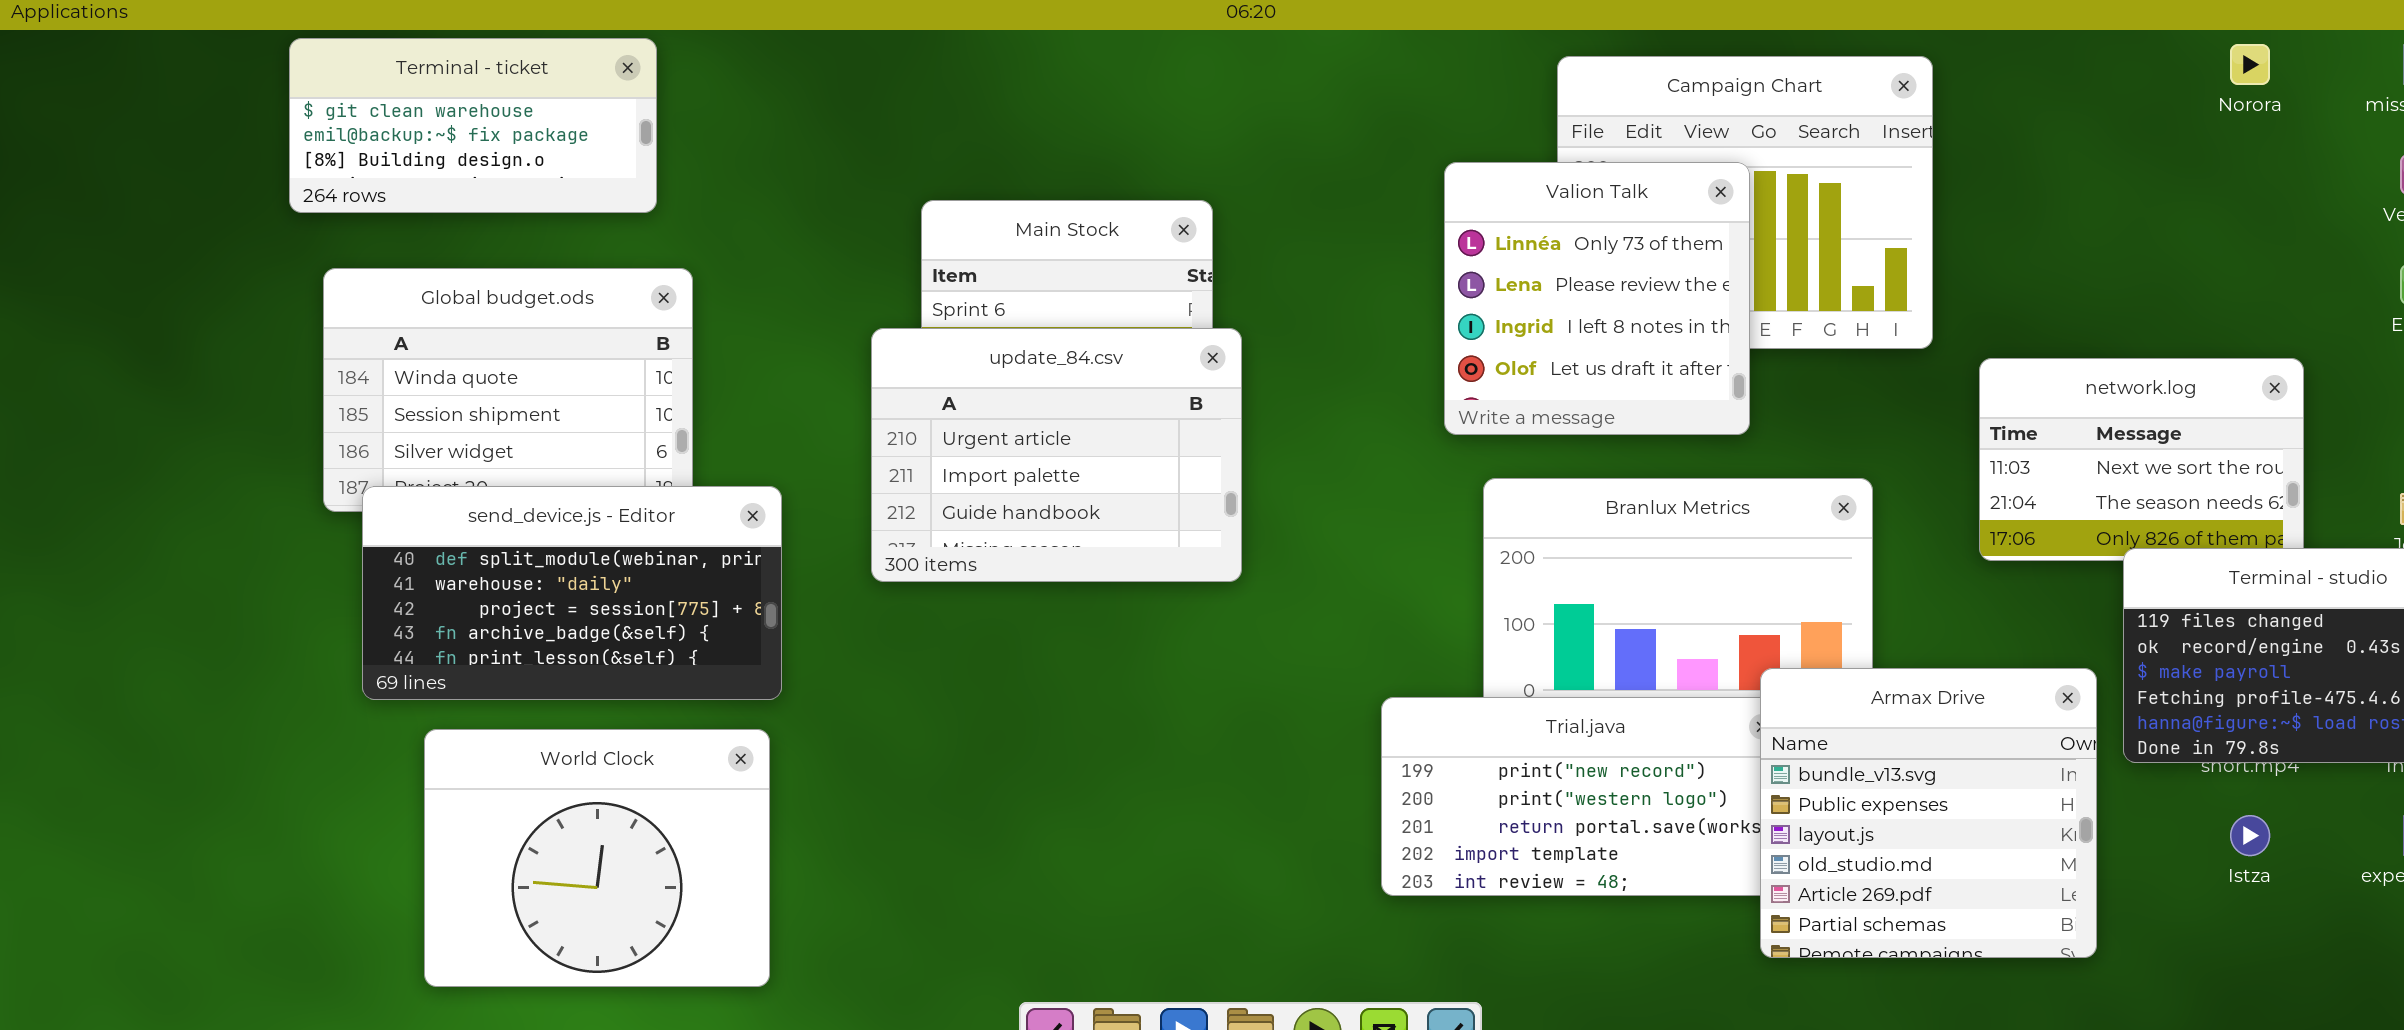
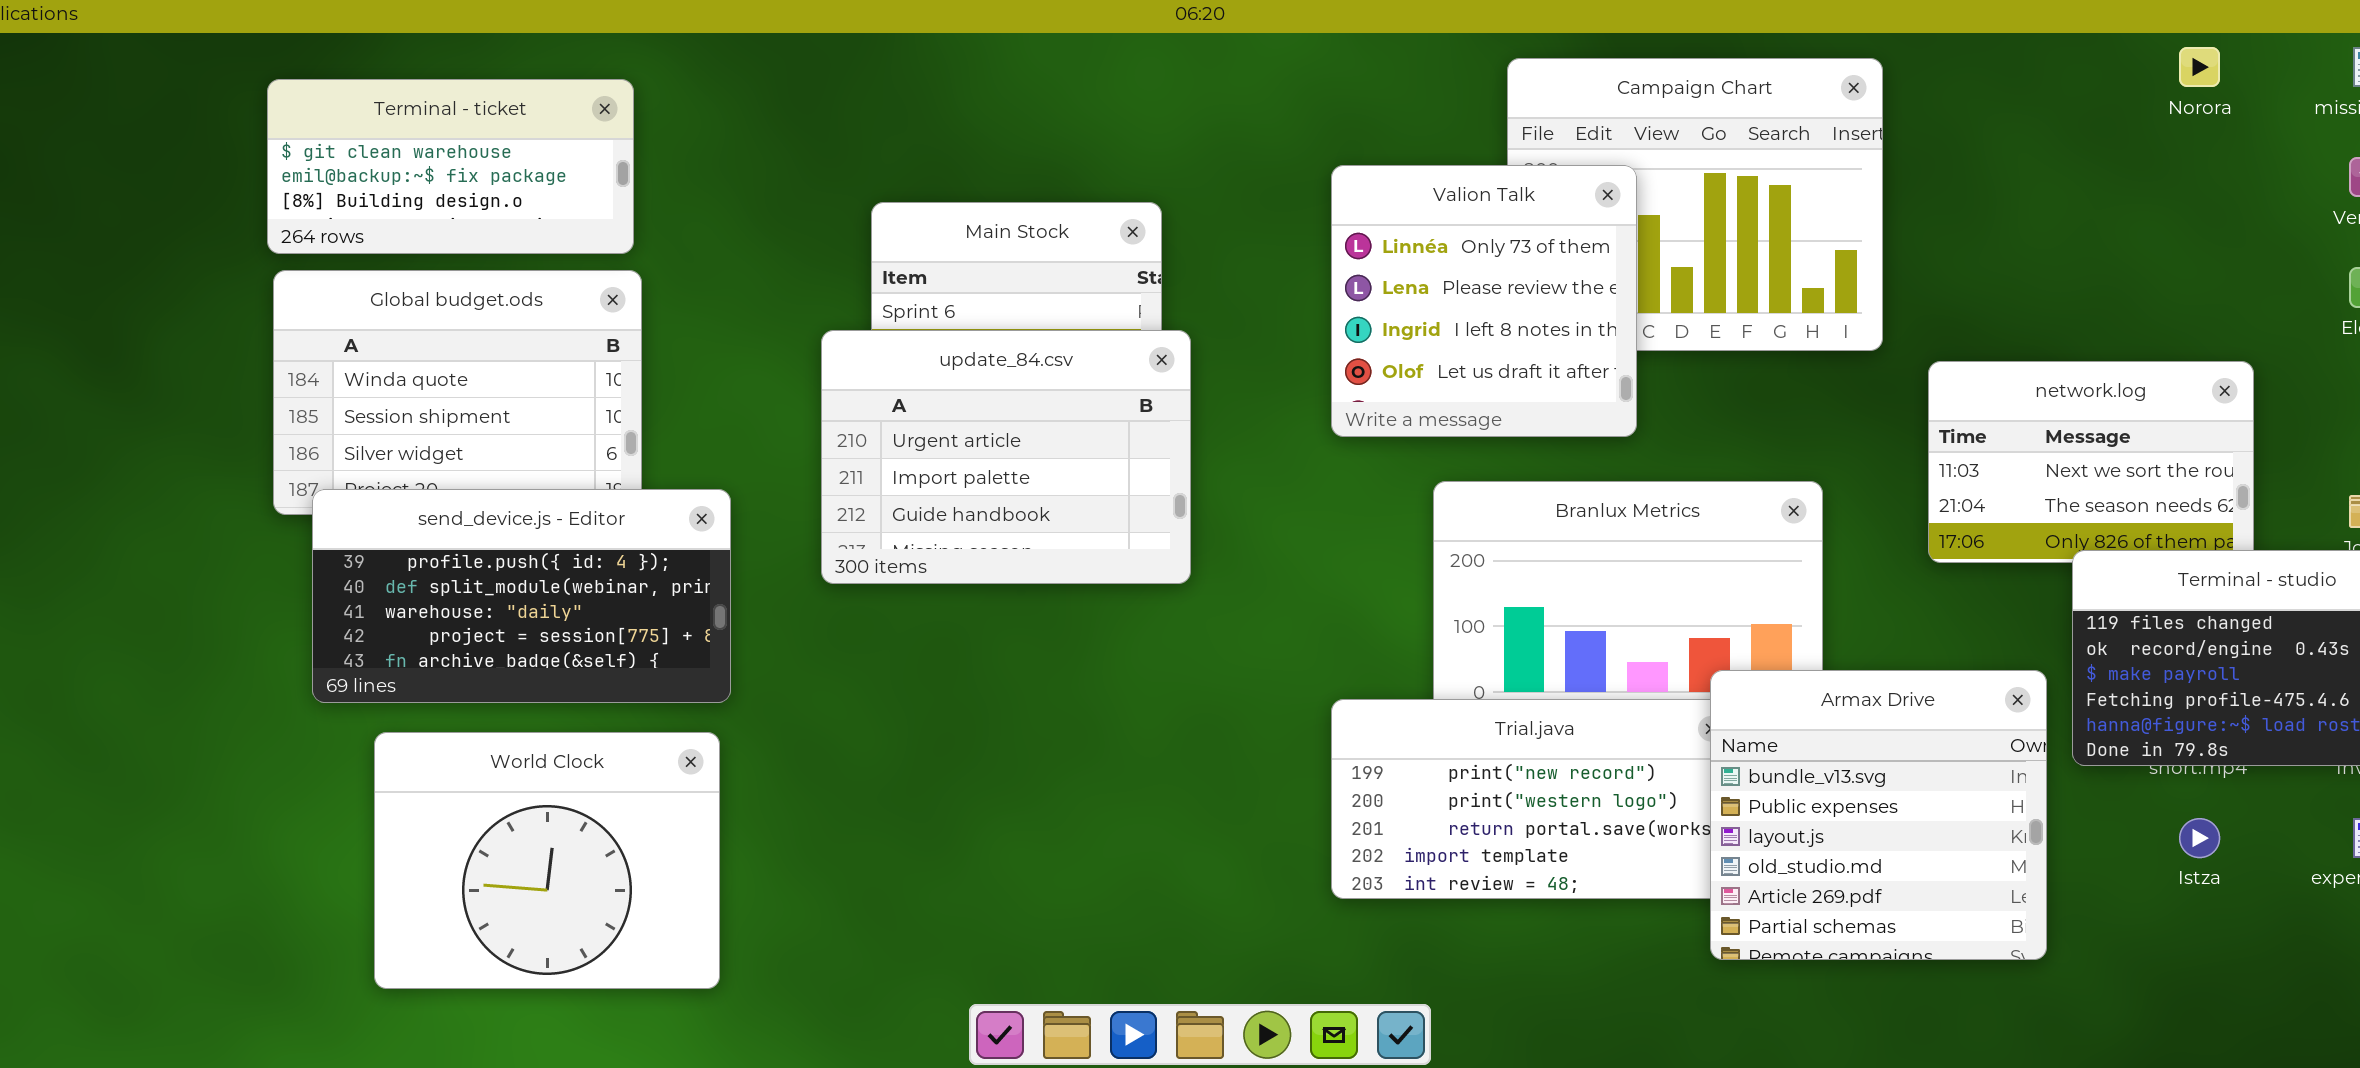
Terminal - ticket: [289,38,657,213] -> [267,79,634,254], moved
Valion Talk: [1444,162,1750,435] -> [1331,165,1637,437], moved
send_device.js - Editor: [362,486,782,700] -> [312,489,731,703], scrolled up 1 row

